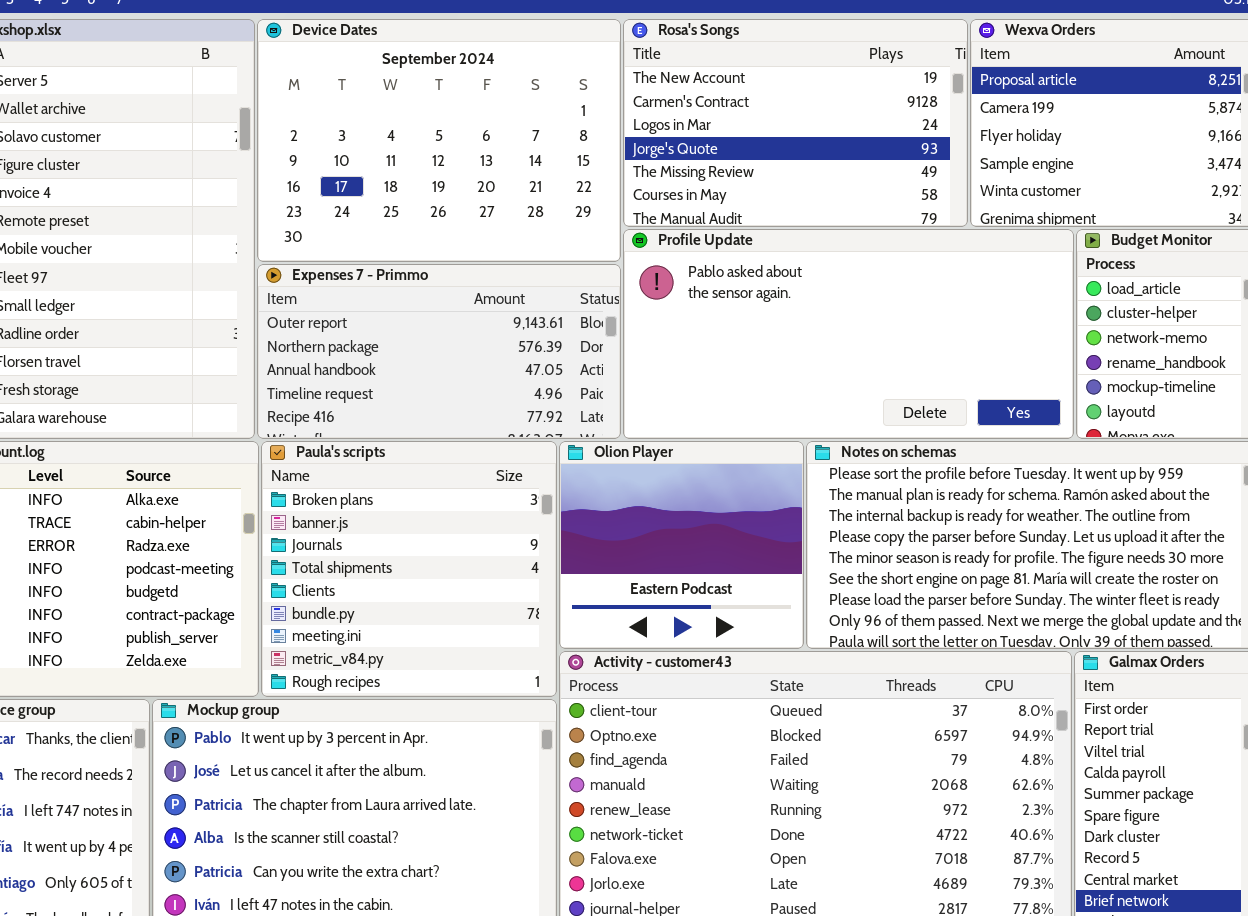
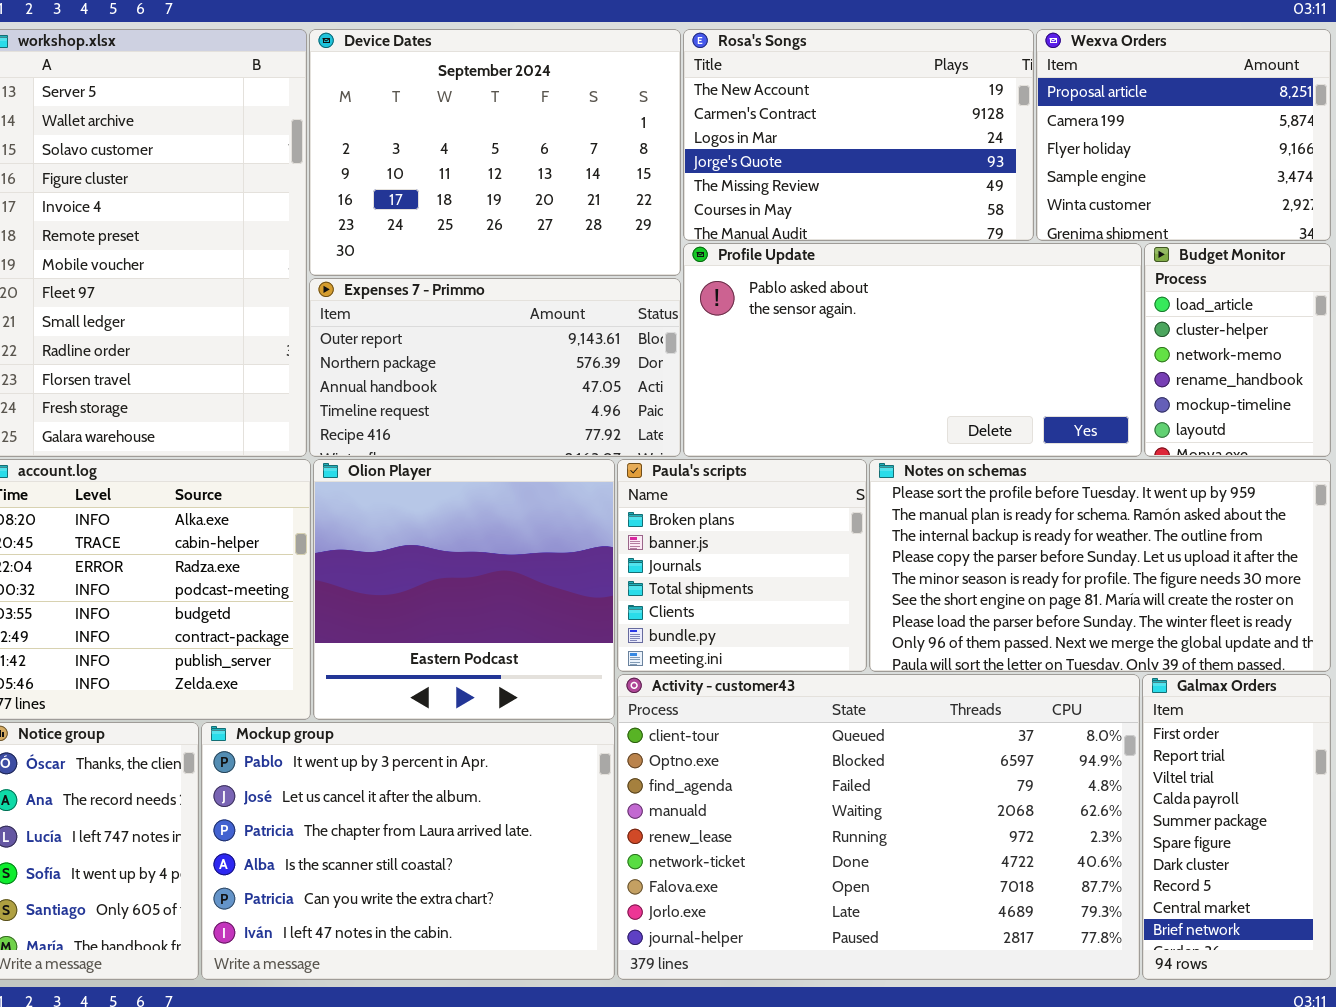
Paula's scripts: [261,441,557,697] -> [617,459,867,672], moved, resized
Olion Player: [559,441,804,649] -> [313,459,615,720], moved, resized

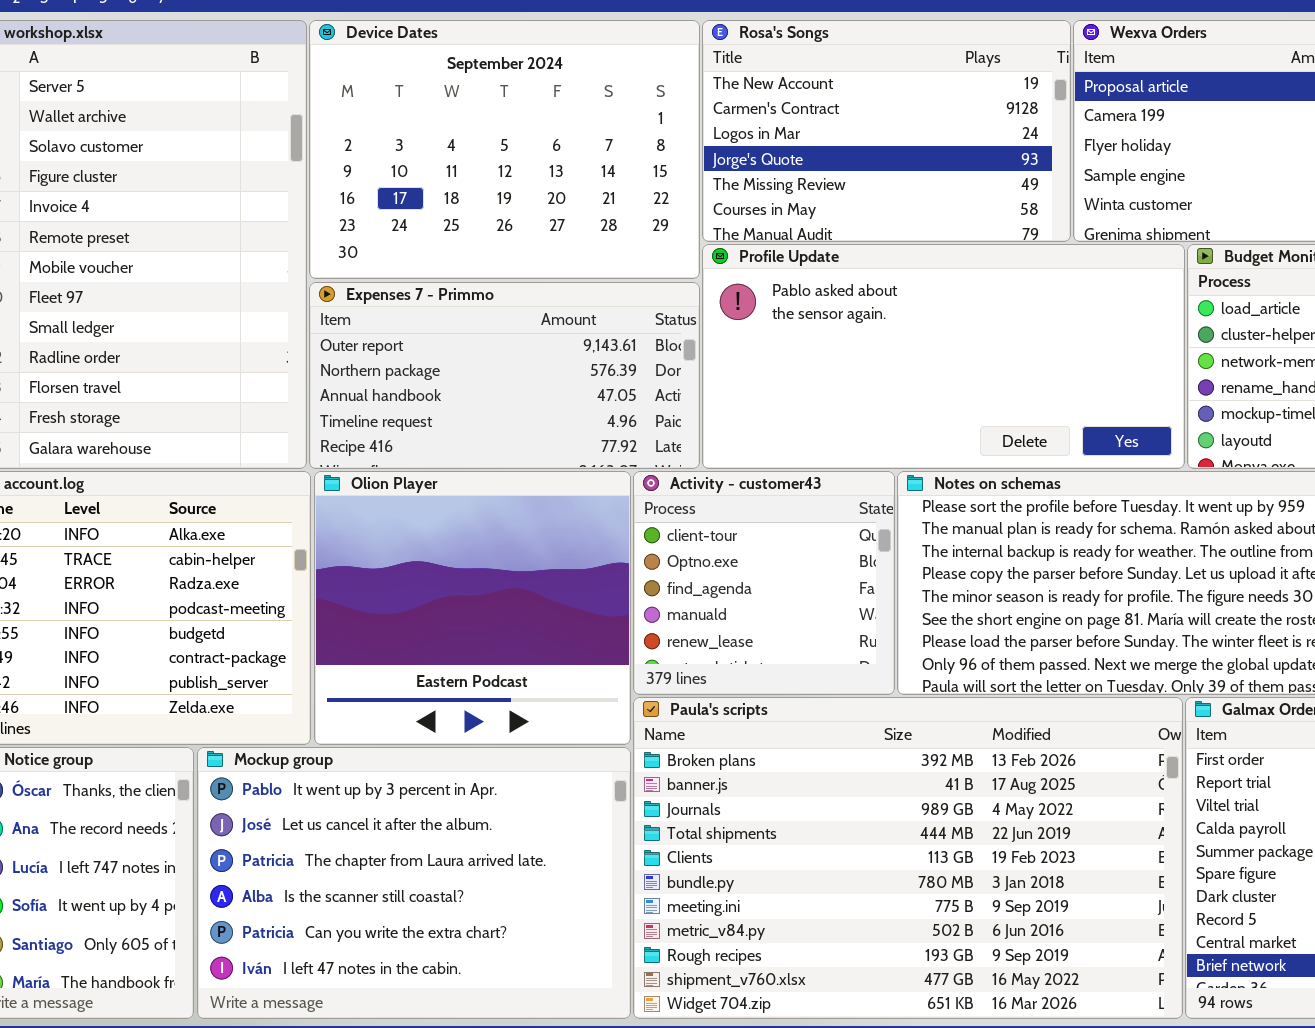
Paula's scripts: [617,459,867,672] -> [633,697,1183,1019], moved, resized
Activity - customer43: [617,674,1140,980] -> [633,471,895,695], moved, resized

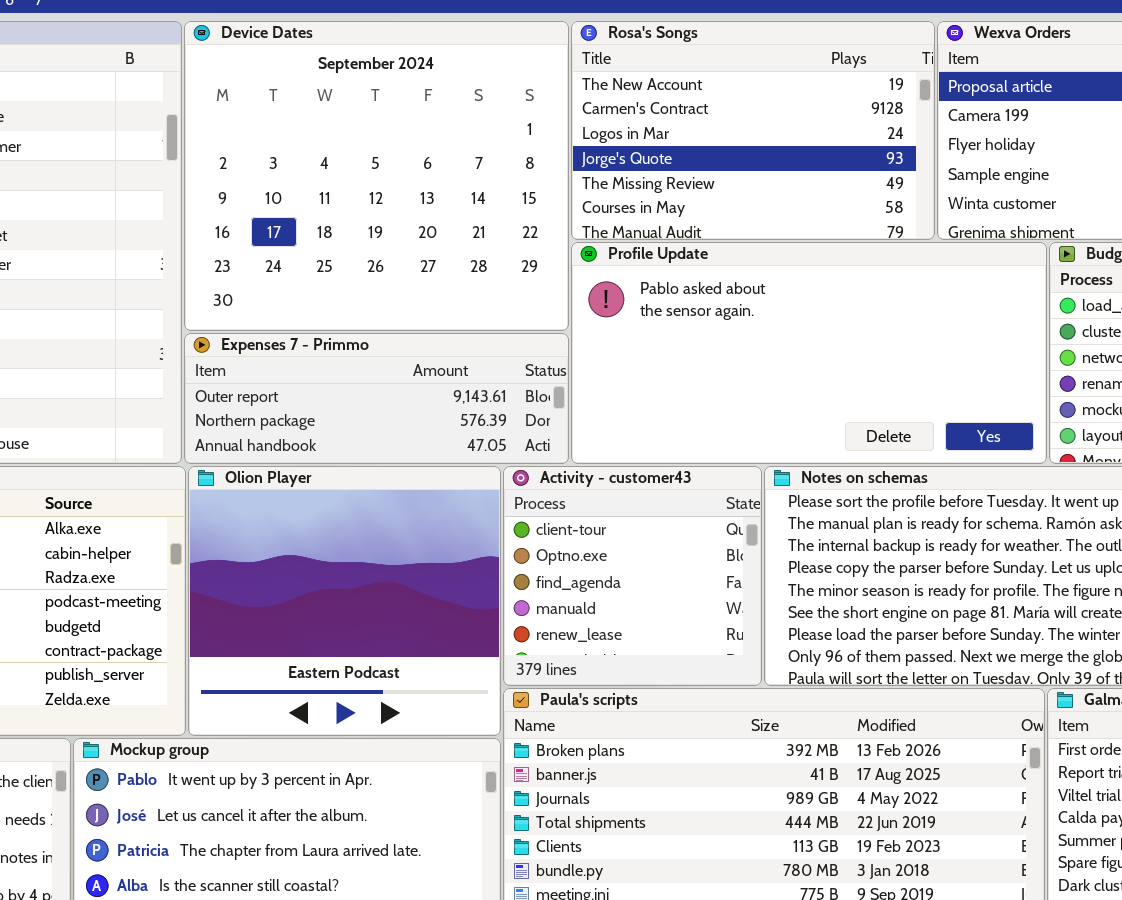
Device Dates: [309,20,700,279] -> [184,21,569,331], resized
Expenses 7 - Primmo: [309,282,700,469] -> [184,333,569,464], resized

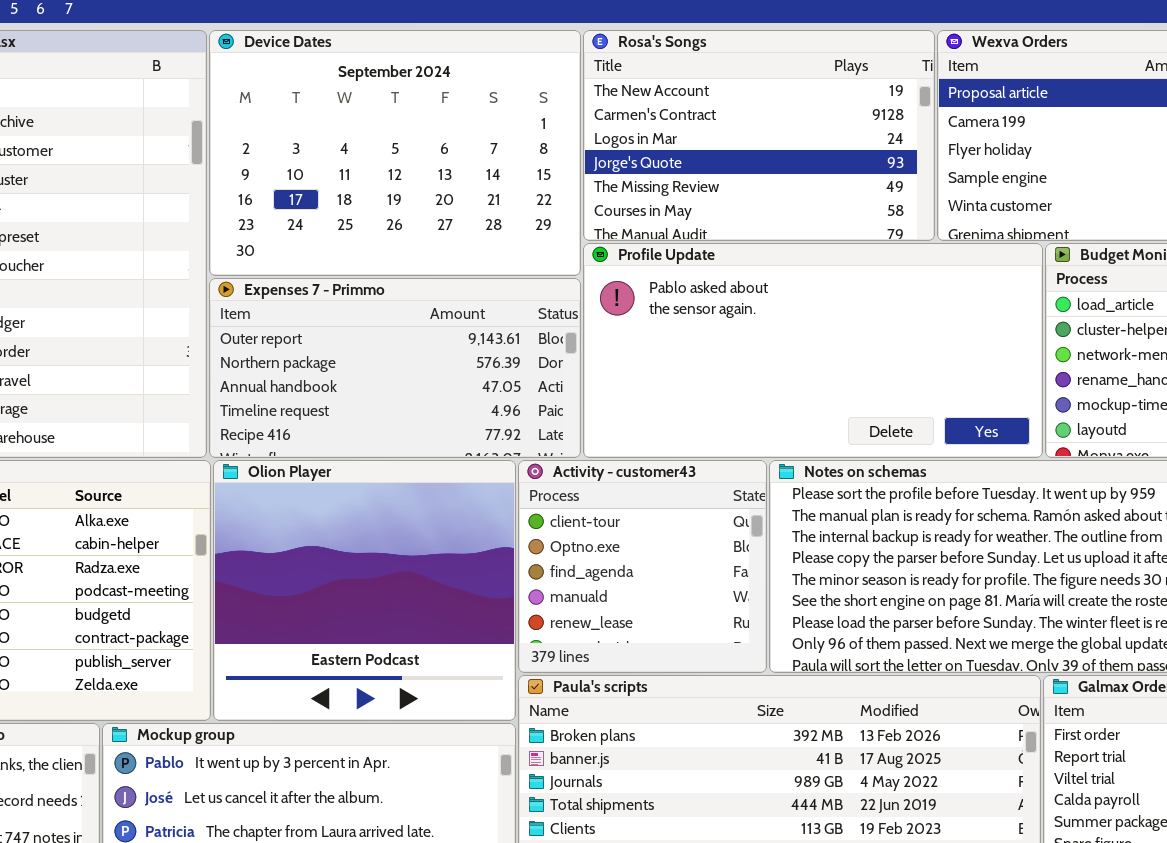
Device Dates: [184,21,569,331] -> [209,30,581,276], resized
Expenses 7 - Primmo: [184,333,569,464] -> [209,278,581,458], resized

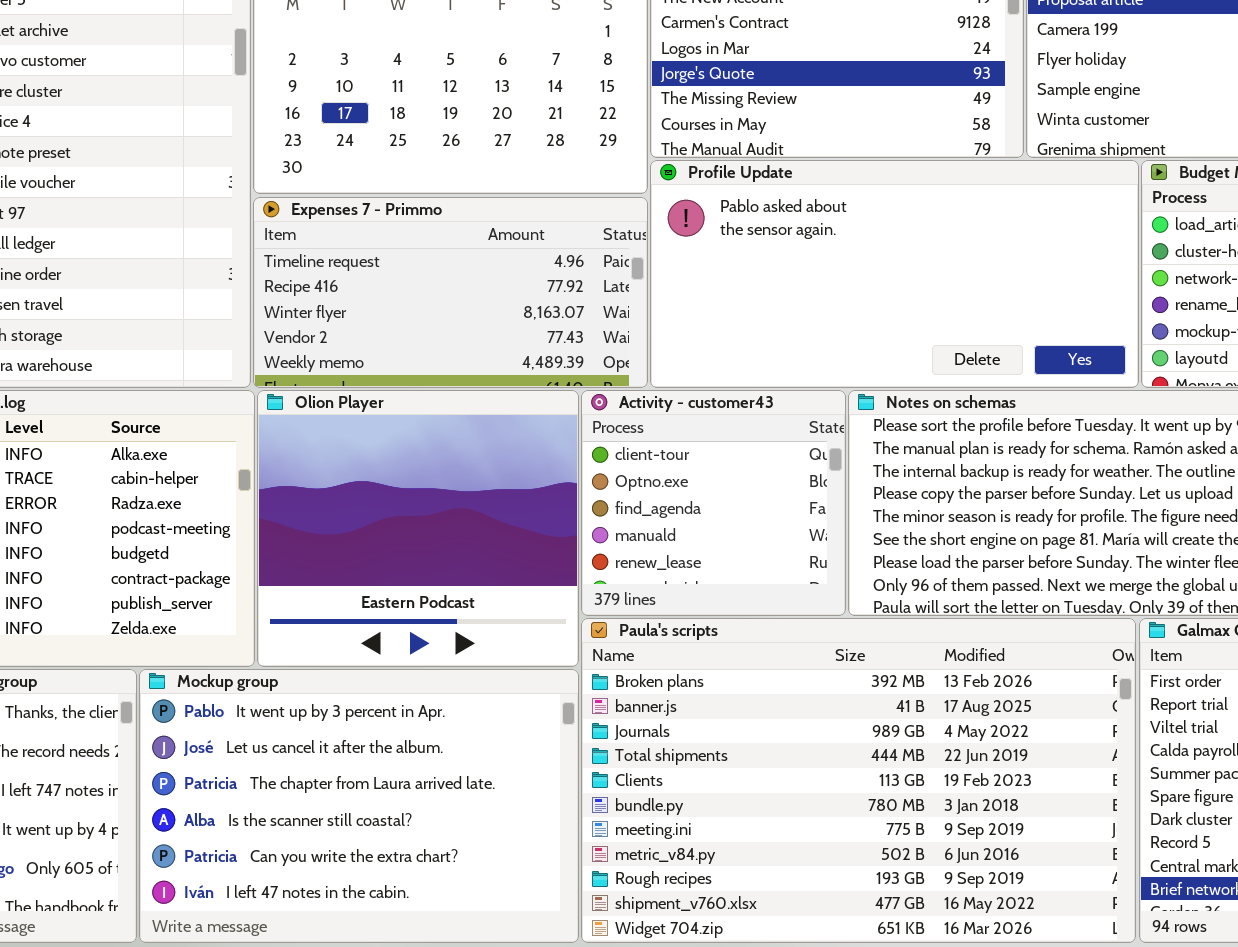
Expenses 7 - Primmo: [209,278,581,458] -> [253,197,648,388], scrolled down 3 rows

